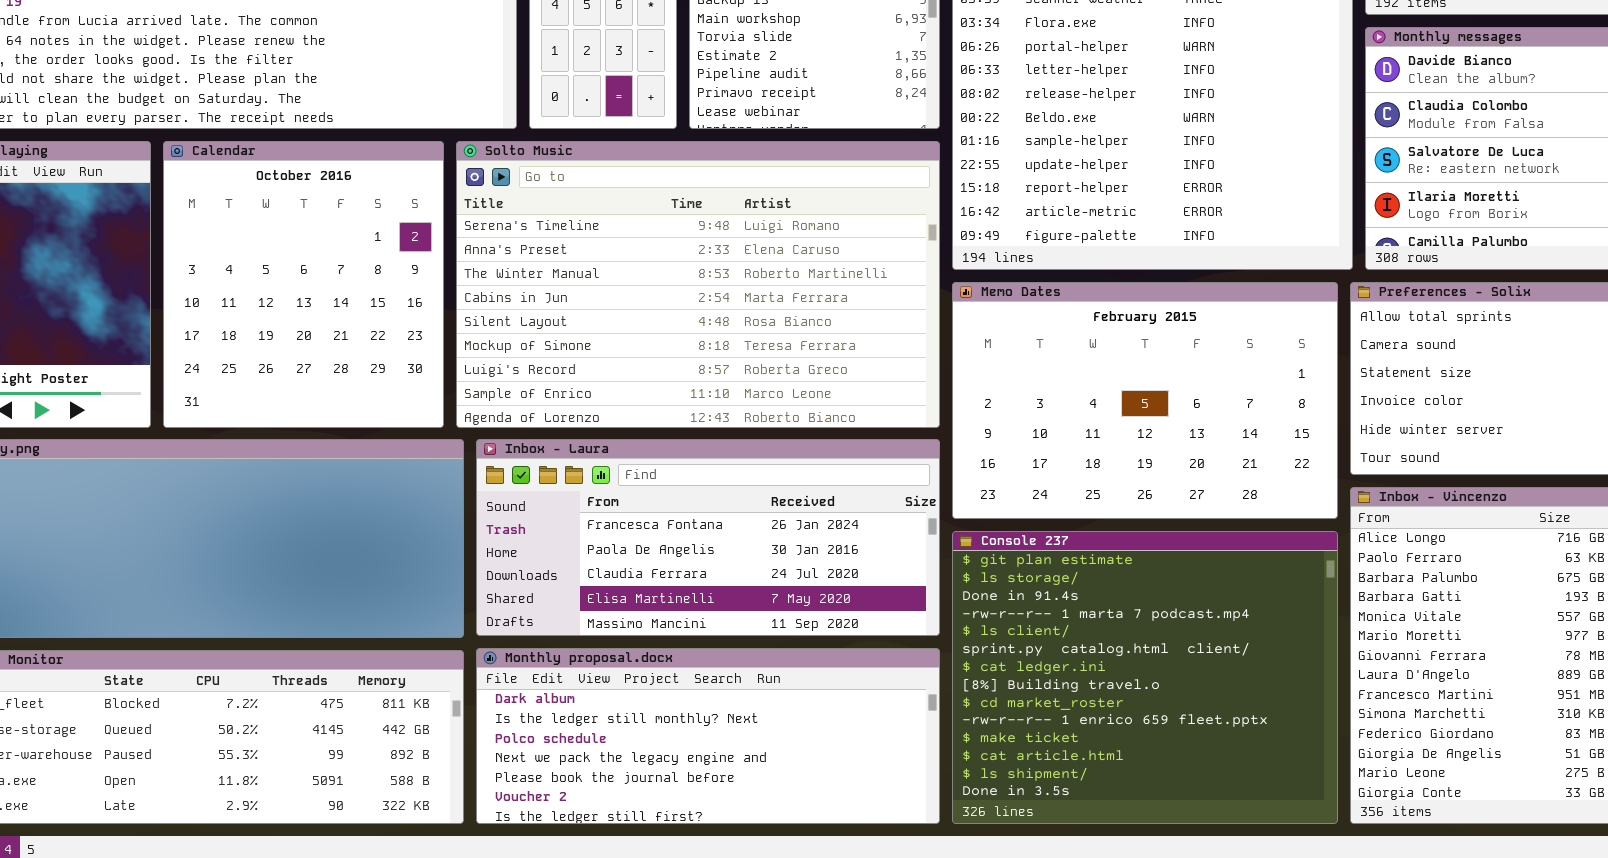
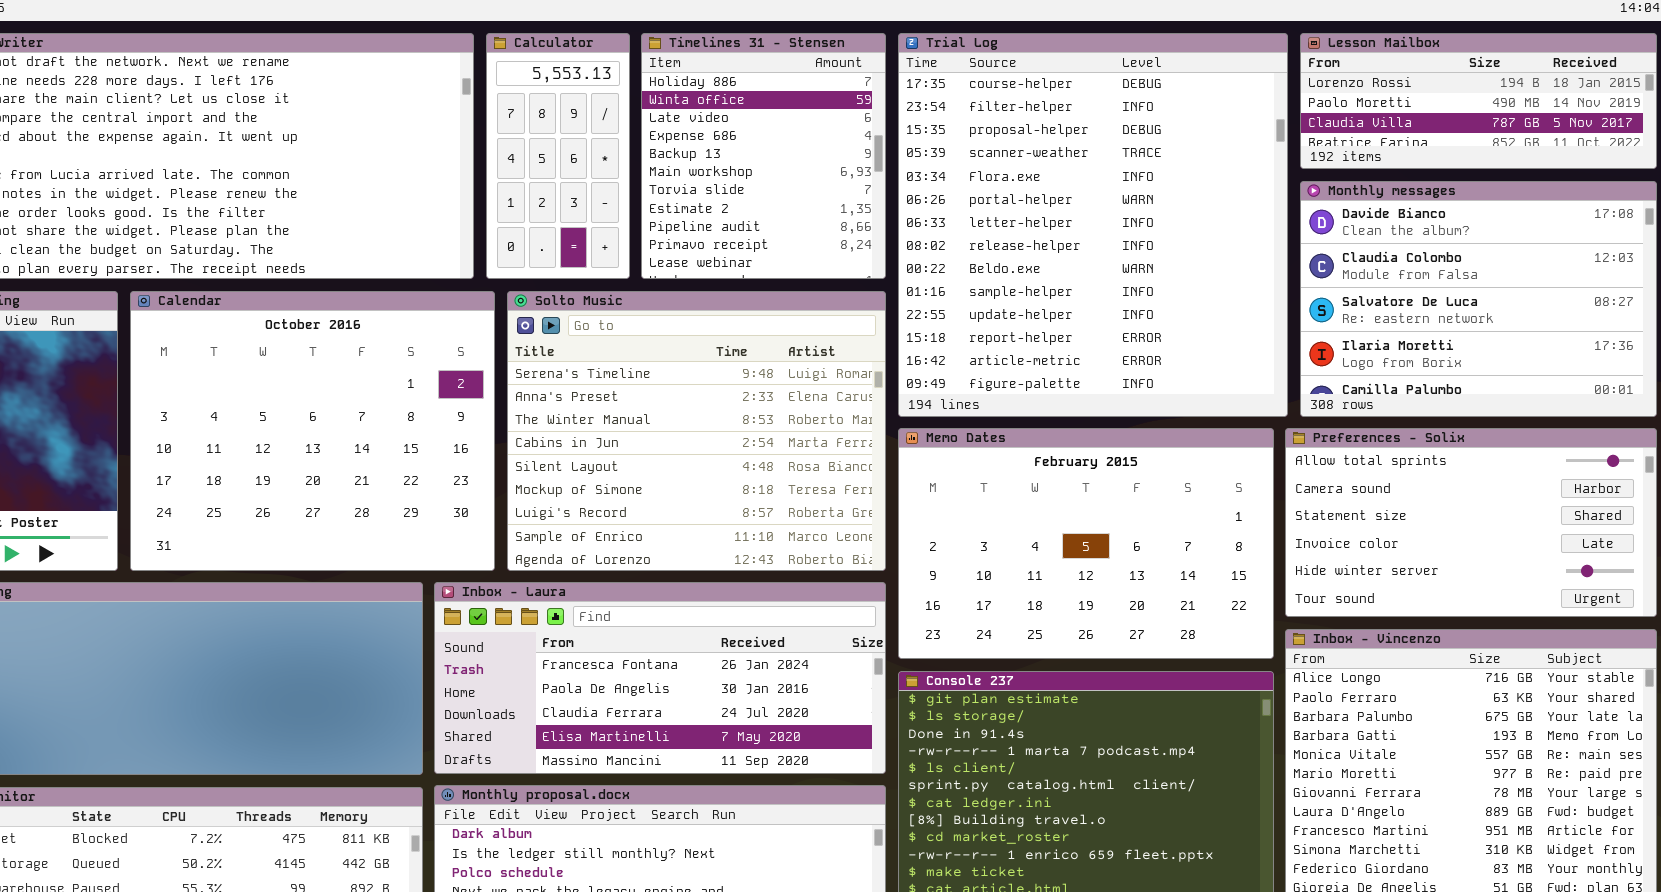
Calendar: [163,141,444,428] -> [130,291,495,571], resized
Solto Music: [456,141,940,428] -> [507,291,886,571], resized

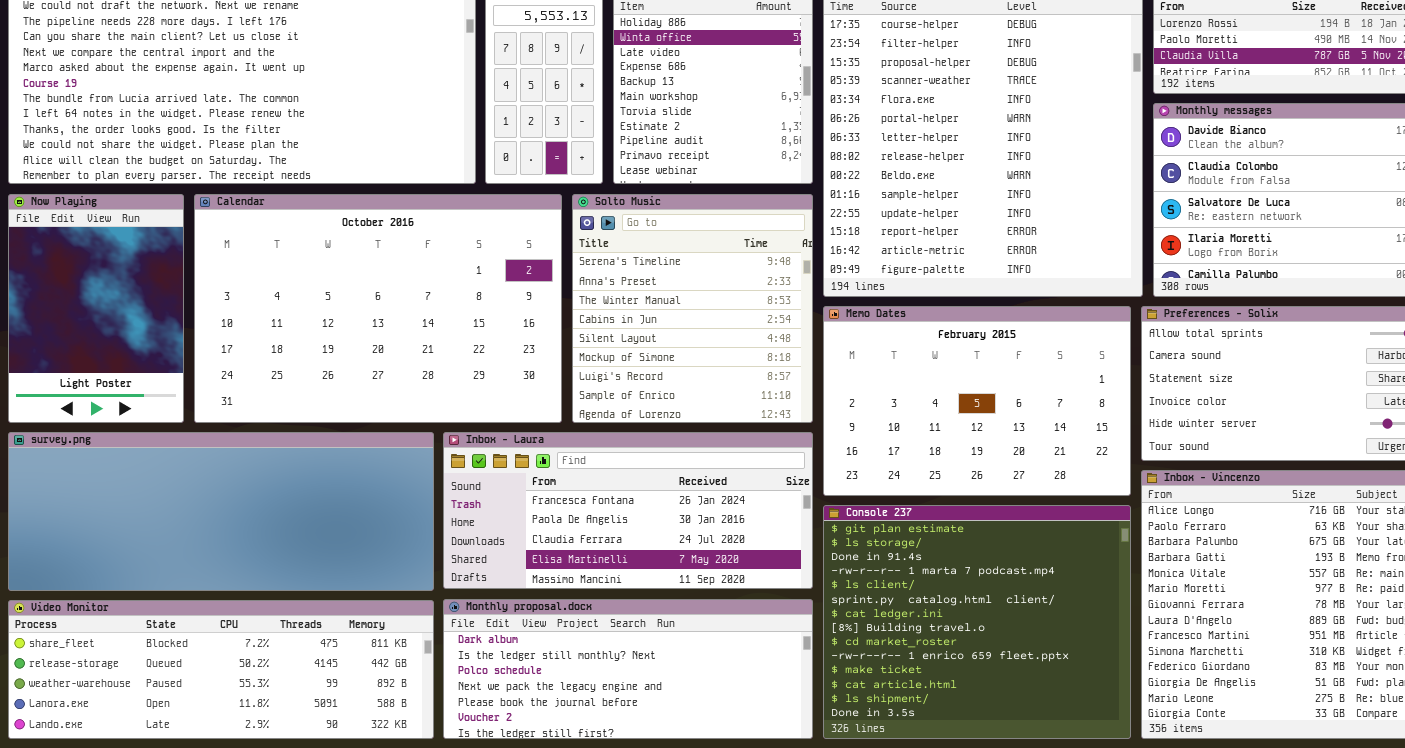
Calendar: [130,291,495,571] -> [194,194,562,423], resized
Solto Music: [507,291,886,571] -> [572,194,813,423], resized

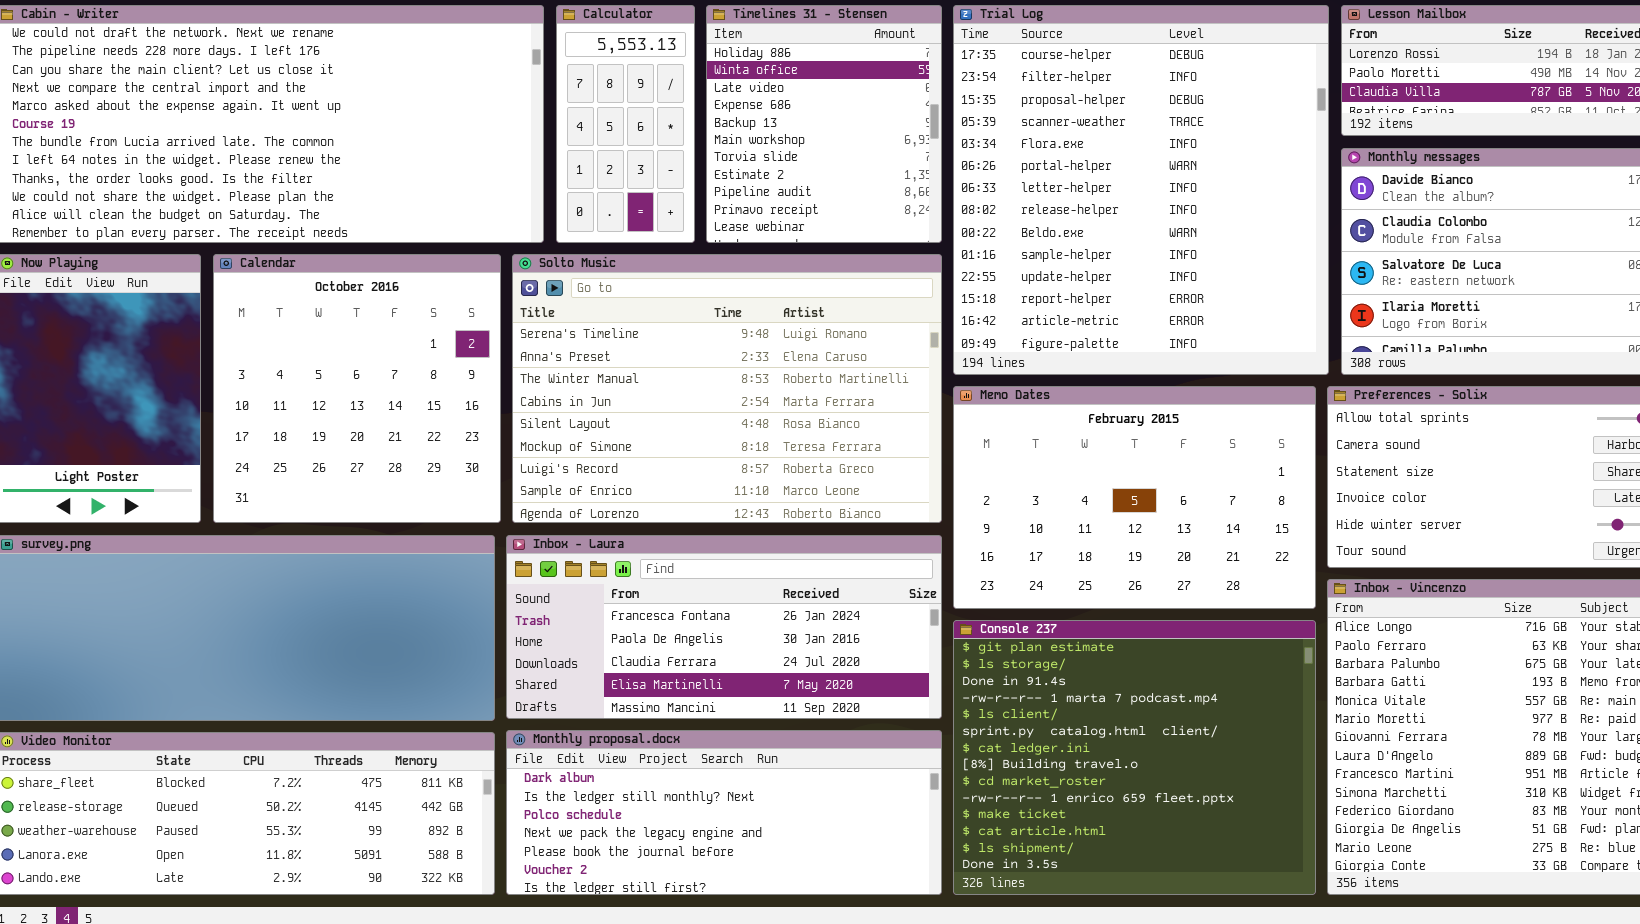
Calendar: [194,194,562,423] -> [213,254,501,523], resized
Solto Music: [572,194,813,423] -> [512,254,942,523], resized

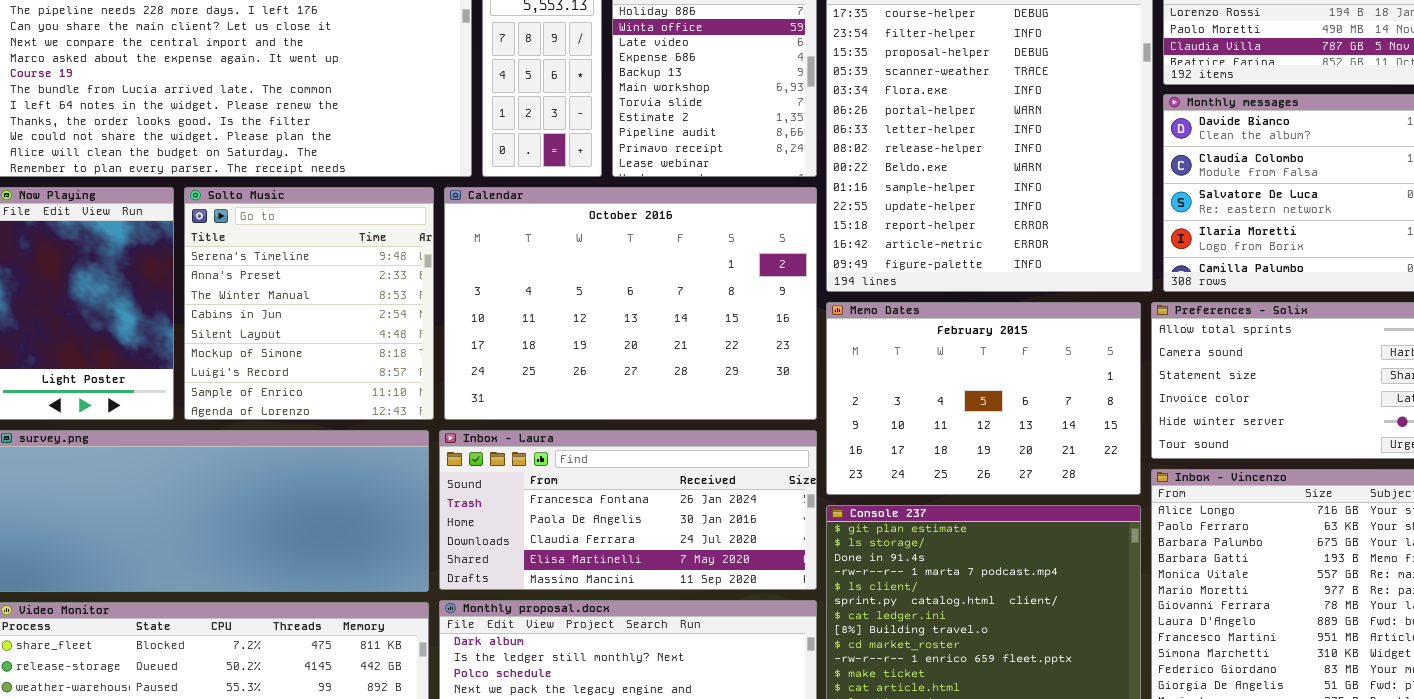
Calendar: [213,254,501,523] -> [444,187,817,420], moved, resized
Solto Music: [512,254,942,523] -> [184,187,434,420], moved, resized

